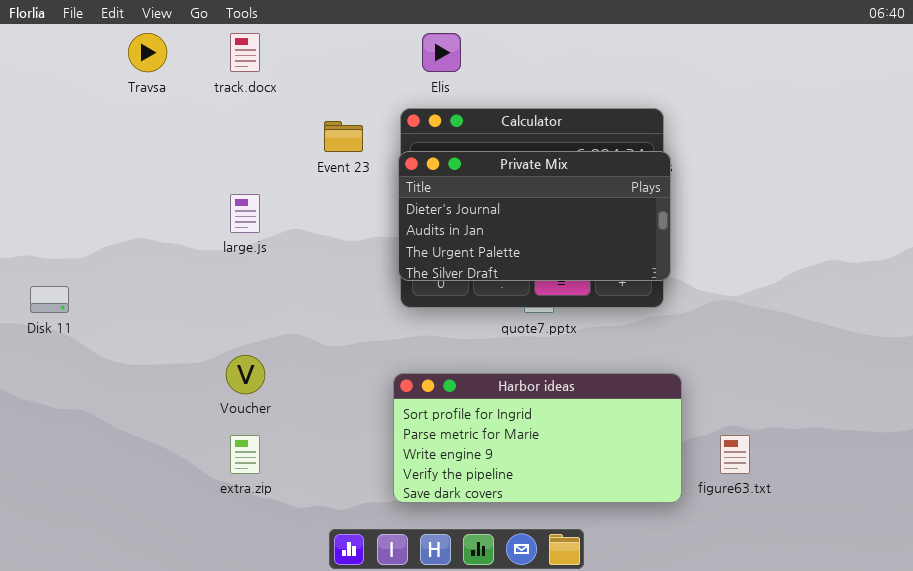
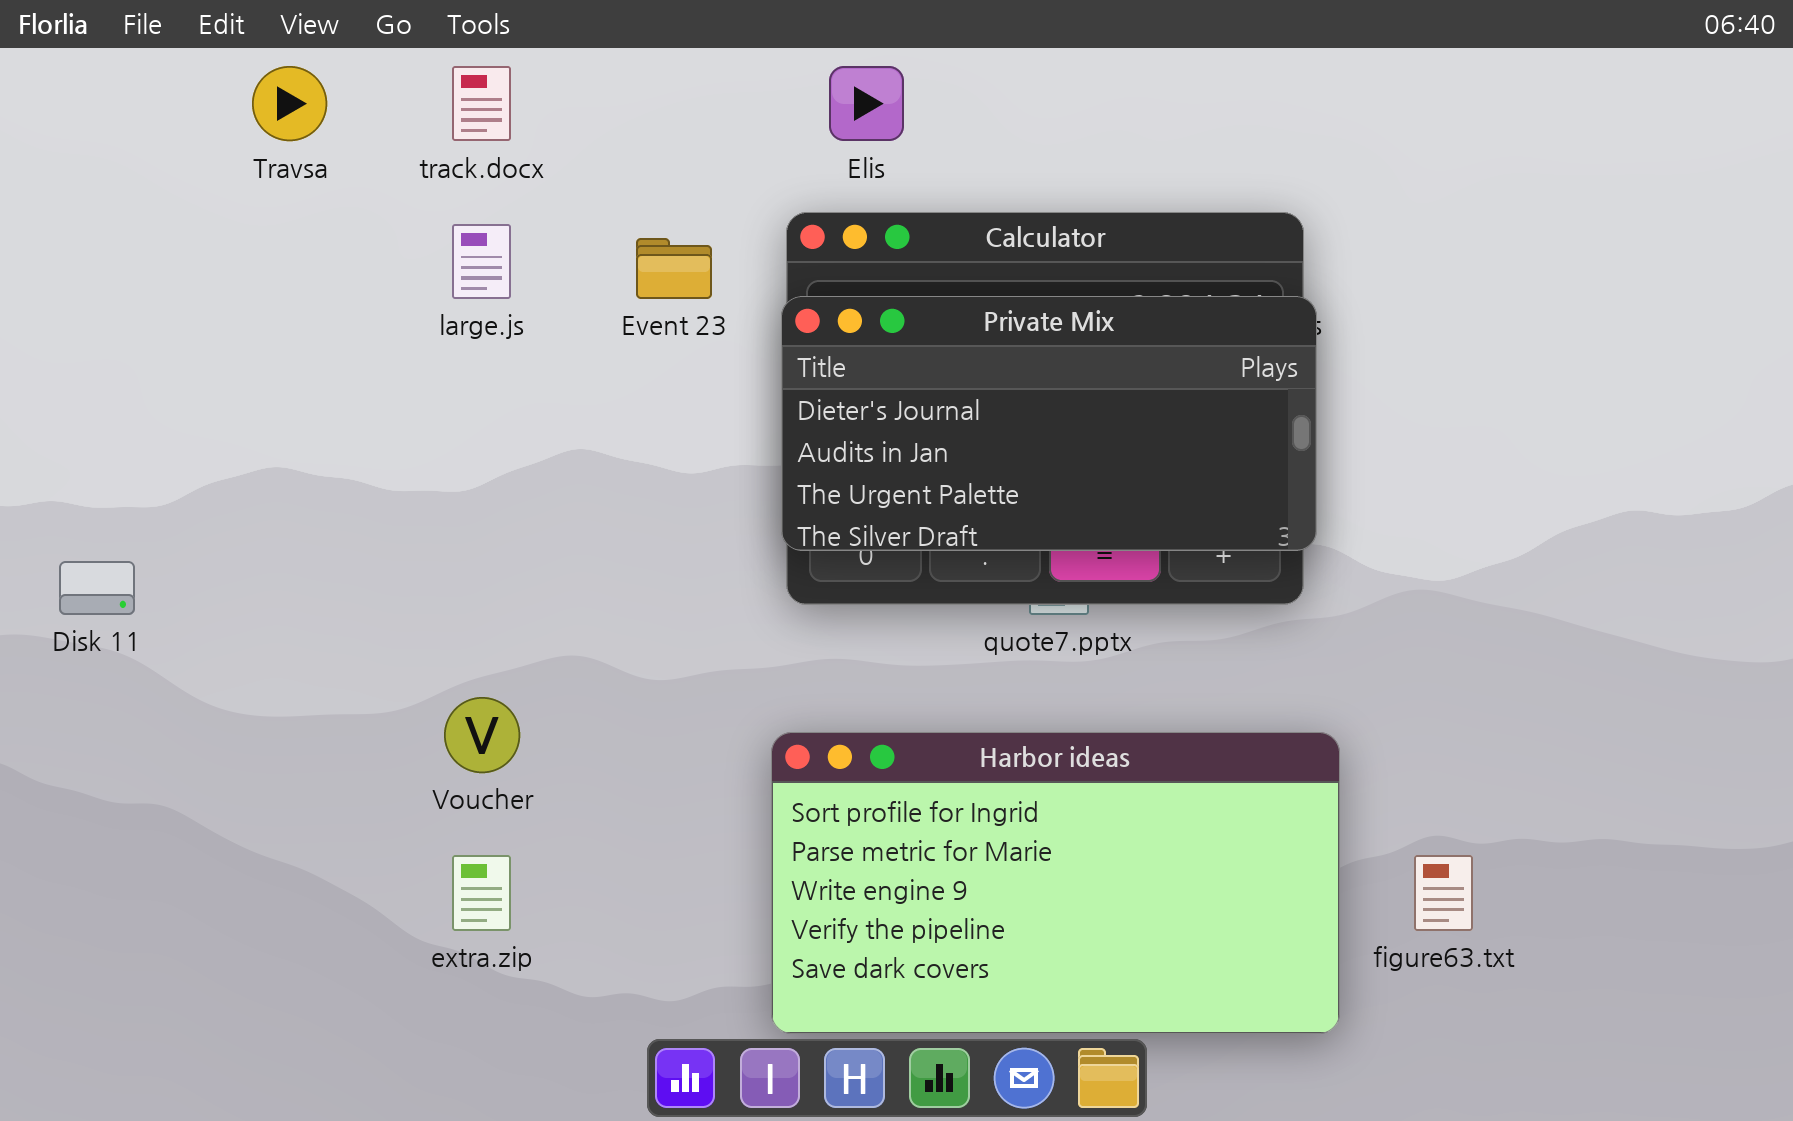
large.js: [230,194,260,233] -> [452,224,511,299], moved
Harbor ideas: [393,373,682,503] -> [771,732,1340,1034], resized

